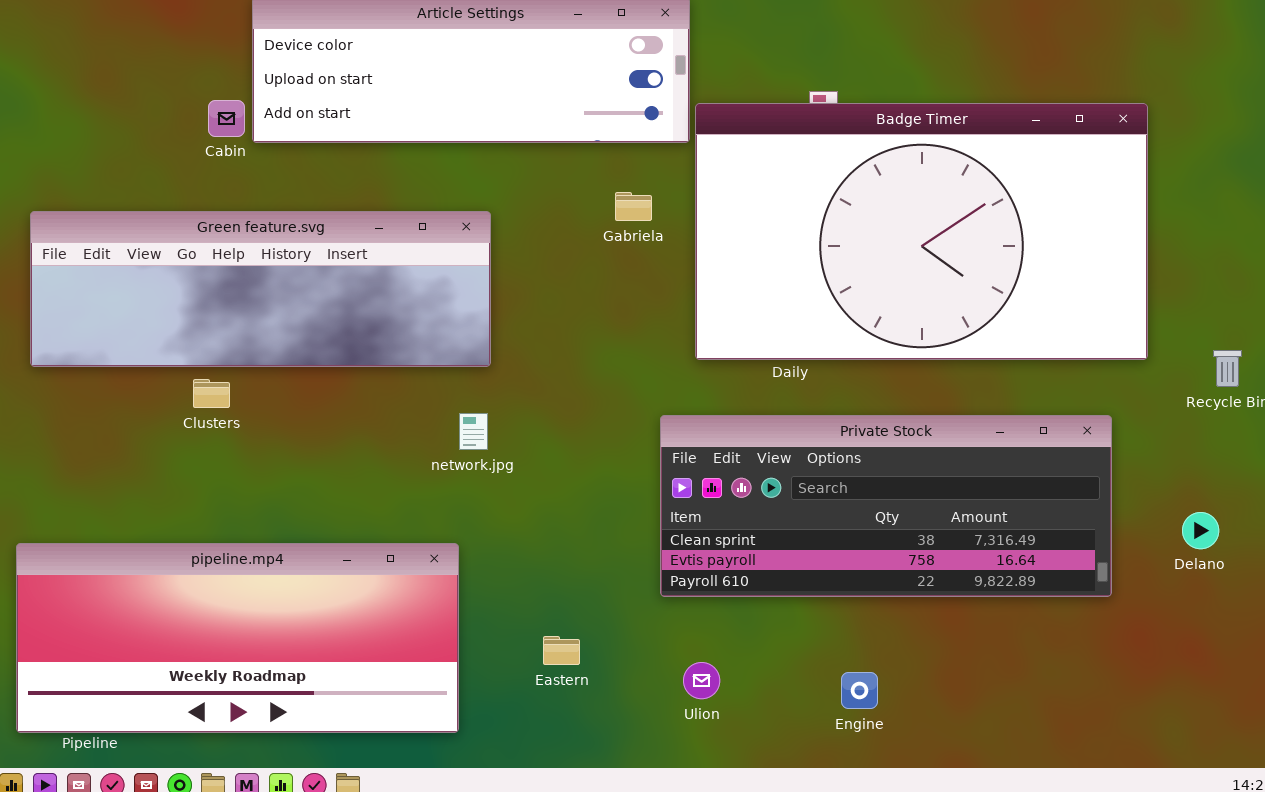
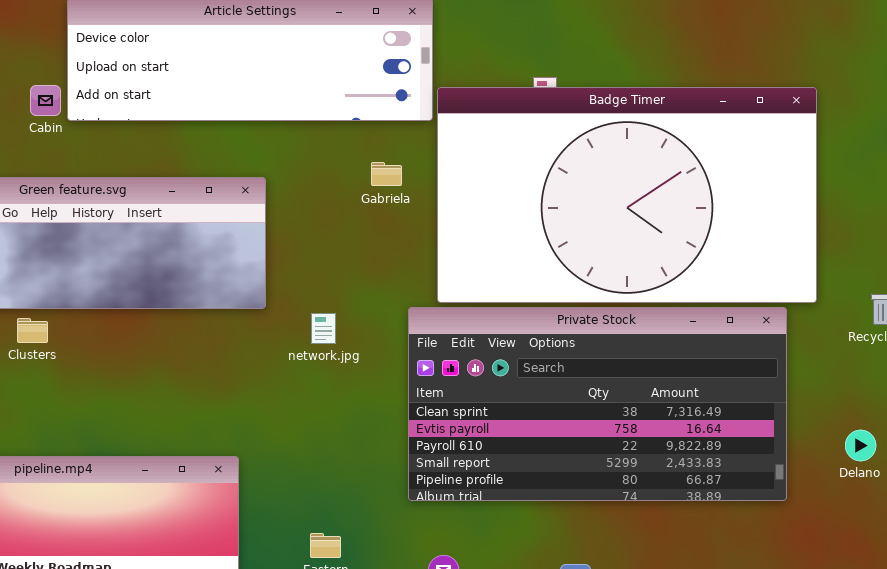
network.jpg: [459,413,488,450] -> [311,313,336,344], moved
Private Stock: [660,415,1112,597] -> [408,307,787,501], resized

